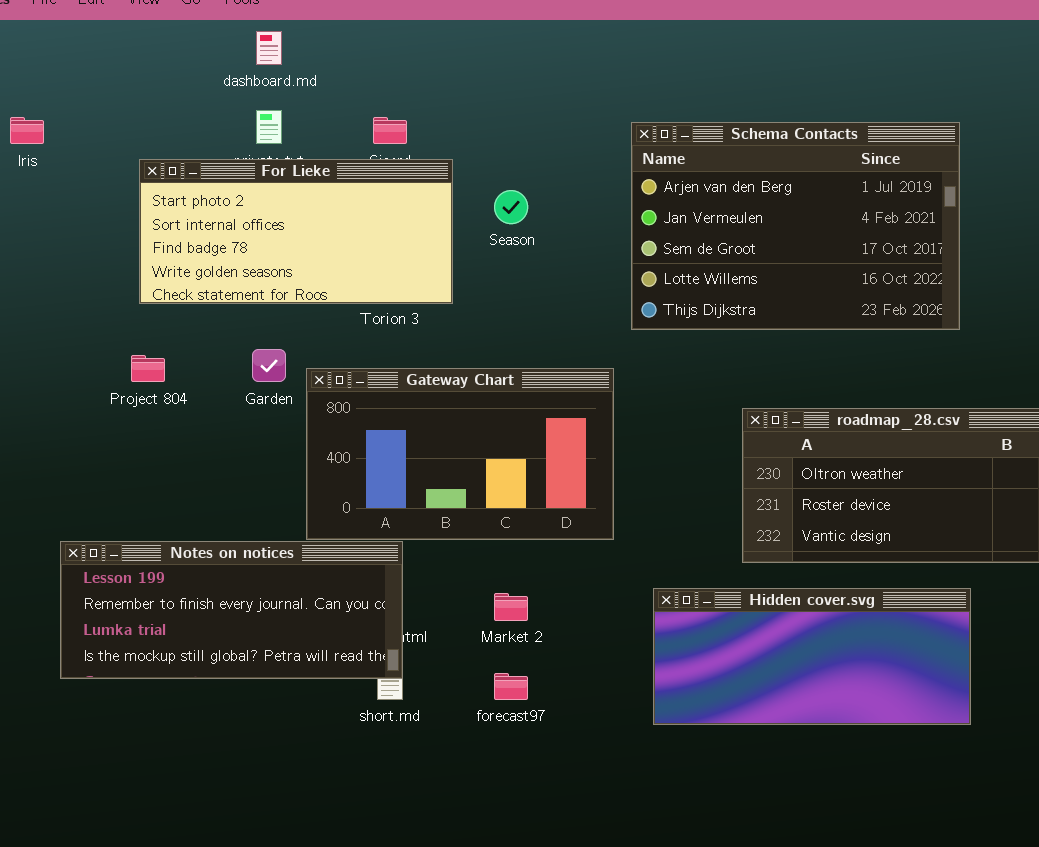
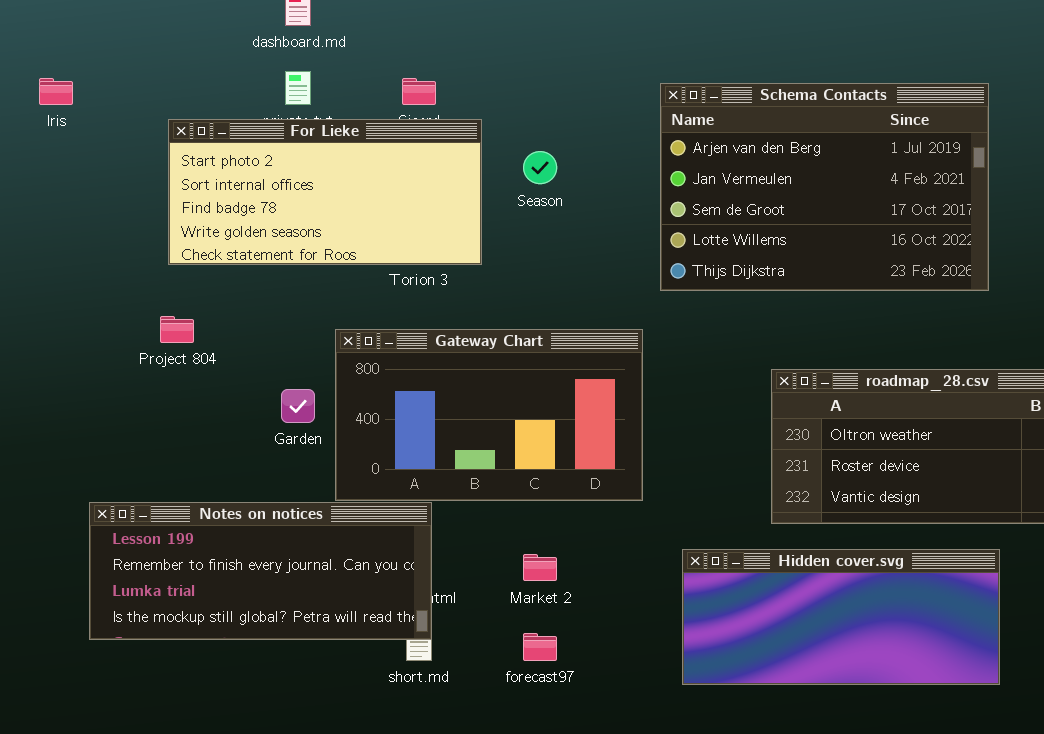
Garden: [252,349,286,382] -> [281,389,315,423], moved

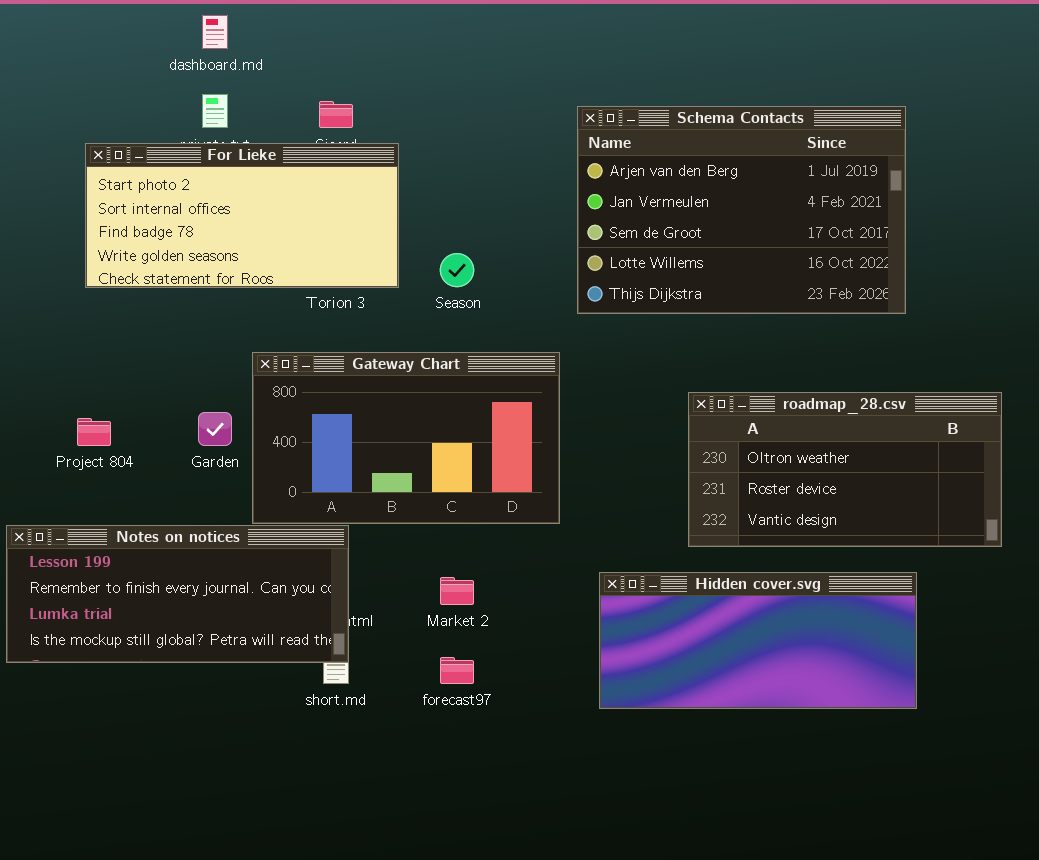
Season: [523,151,557,184] -> [440,253,474,287], moved
Project 804: [160,316,194,343] -> [77,418,111,446], moved

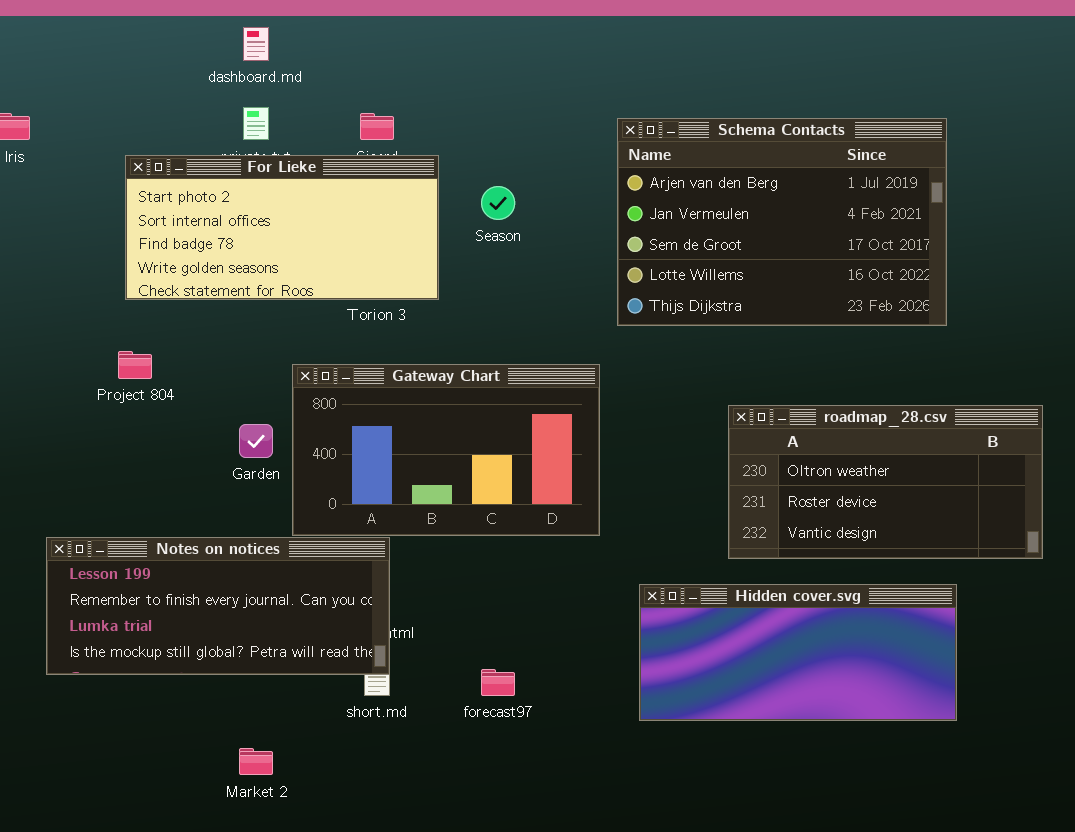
Season: [440,253,474,287] -> [481,186,515,220], moved
Project 804: [77,418,111,446] -> [118,351,152,379], moved
Market 2: [440,577,474,605] -> [239,748,273,775], moved

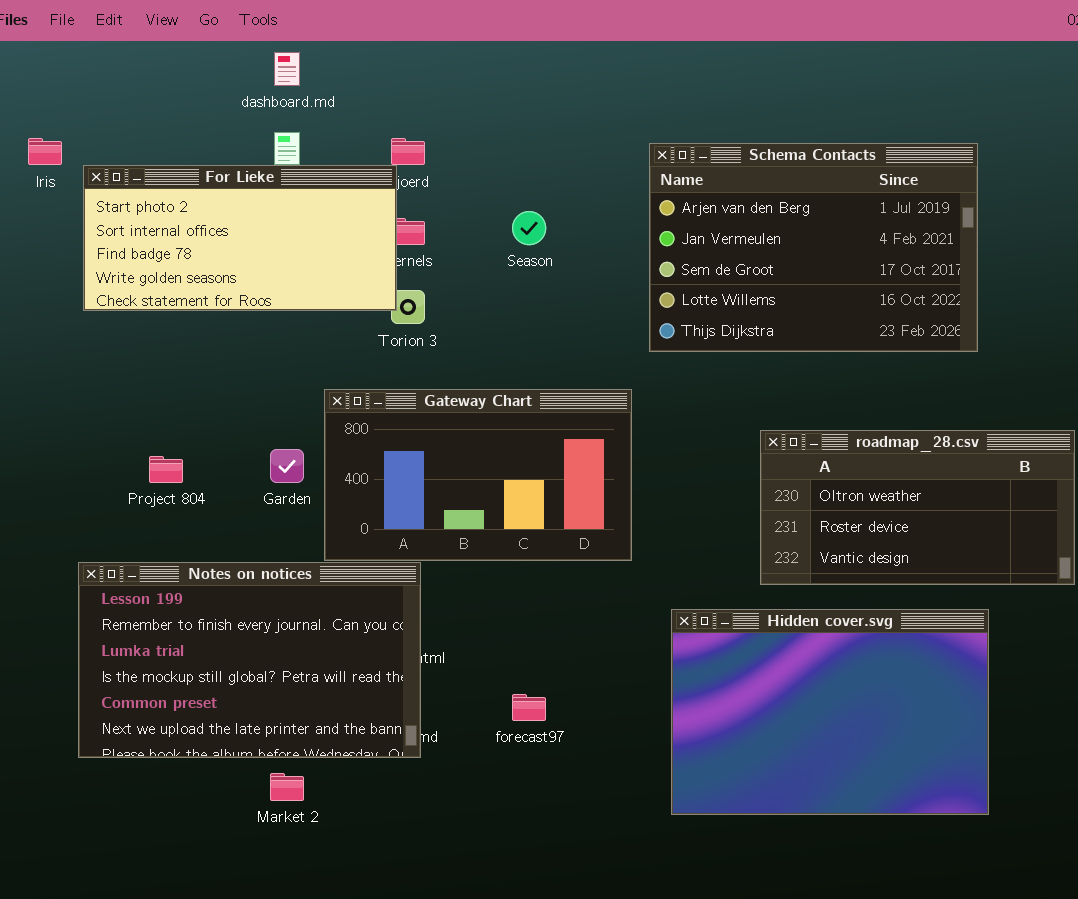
For Lieke: [125,155,439,300] -> [83,165,397,311], moved
Project 804: [118,351,152,379] -> [149,456,183,483], moved
Notes on notices: [46,537,390,675] -> [78,562,421,758], resized
Hidden cover.svg: [639,584,957,721] -> [671,609,989,815], resized

